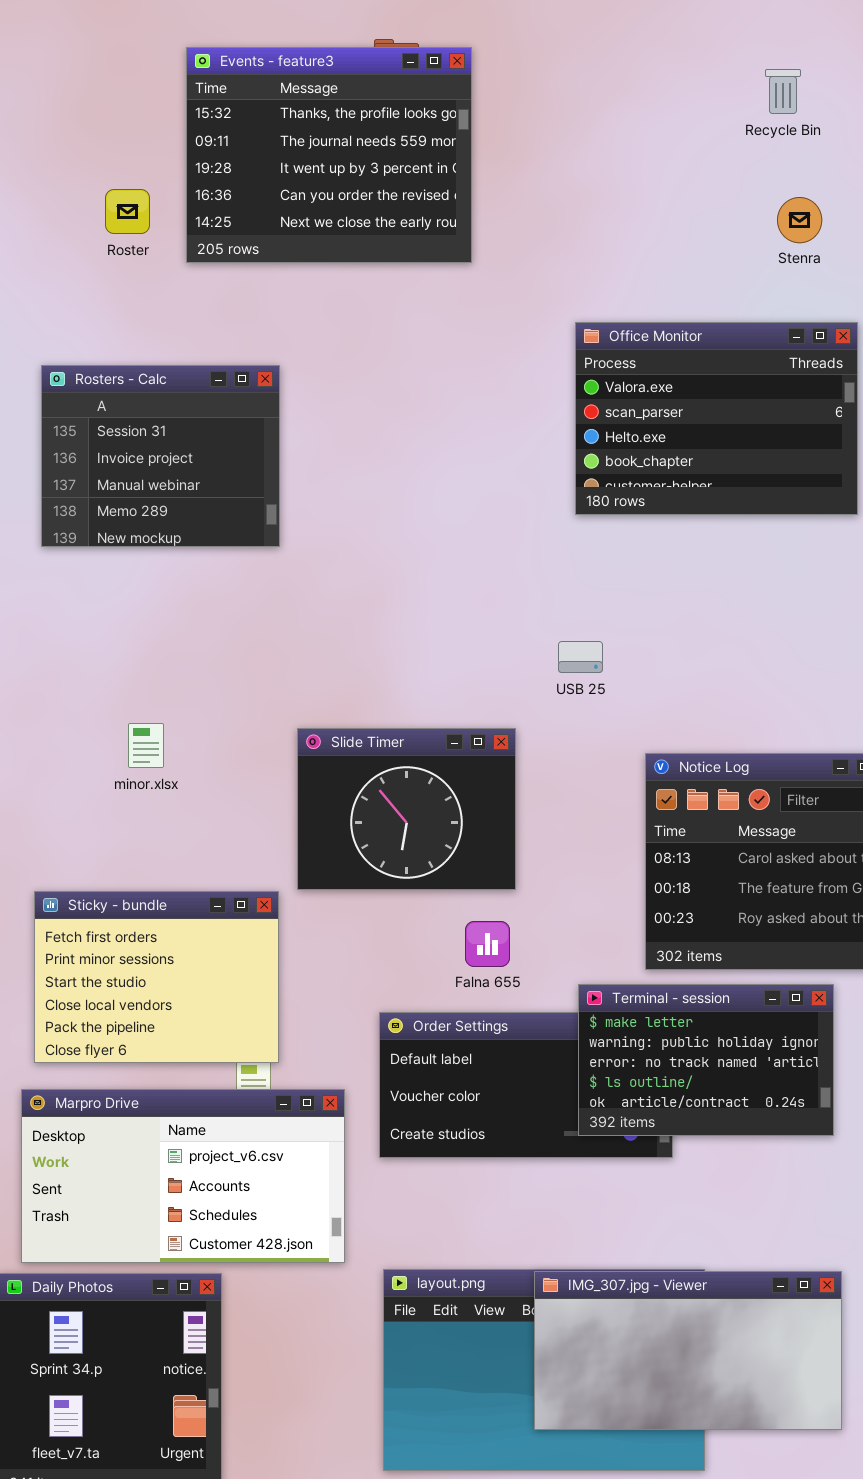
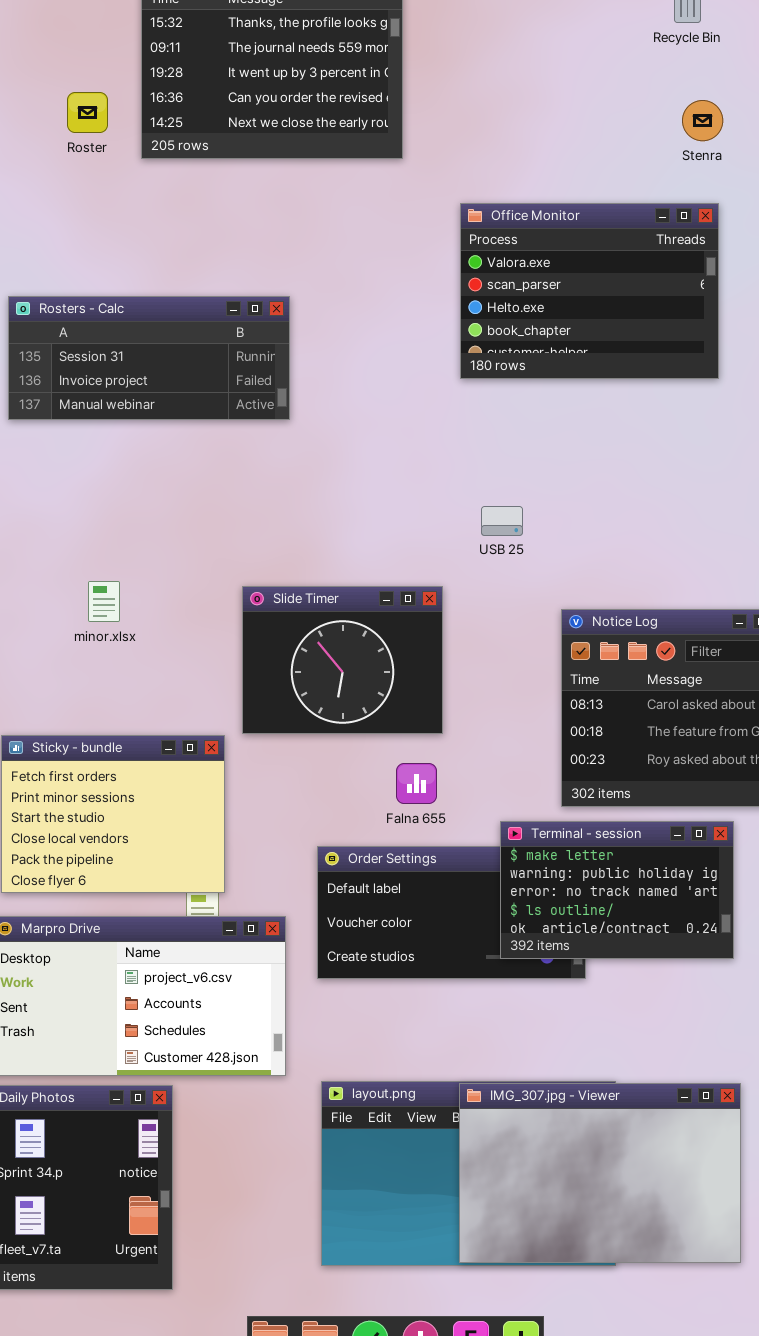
Office Monitor: [575,322,858,515] -> [460,203,719,379], moved
Rosters - Calc: [41,365,280,547] -> [8,296,290,420], resized
IMG_307.jpg - Viewer: [534,1271,842,1430] -> [459,1083,741,1263], resized

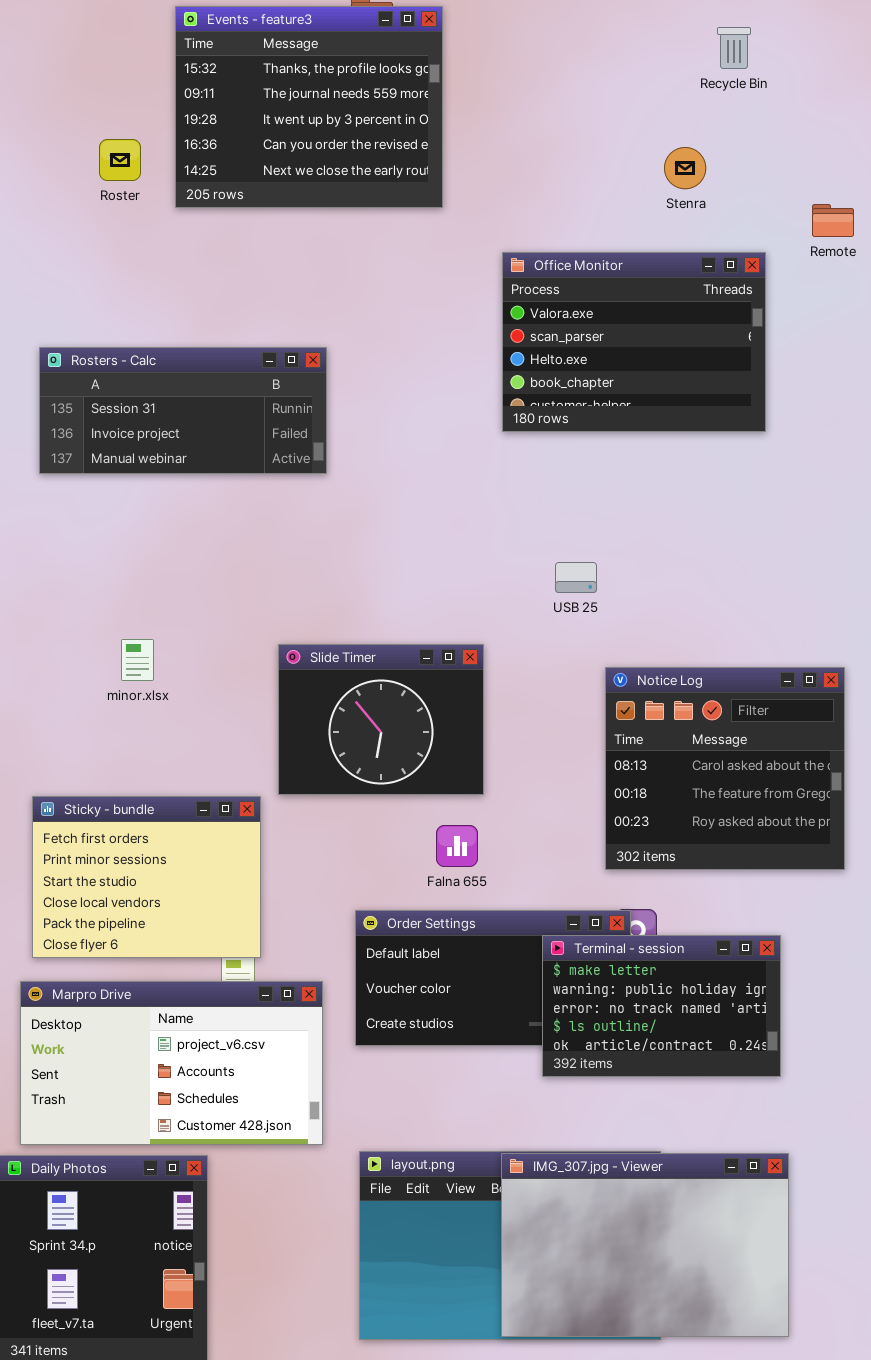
Stenra: [682,100,723,141] -> [664,147,706,189], moved
USB 25: [481,506,523,536] -> [555,562,597,593], moved
Terminal - session: [500,821,734,959] -> [542,935,781,1077], moved

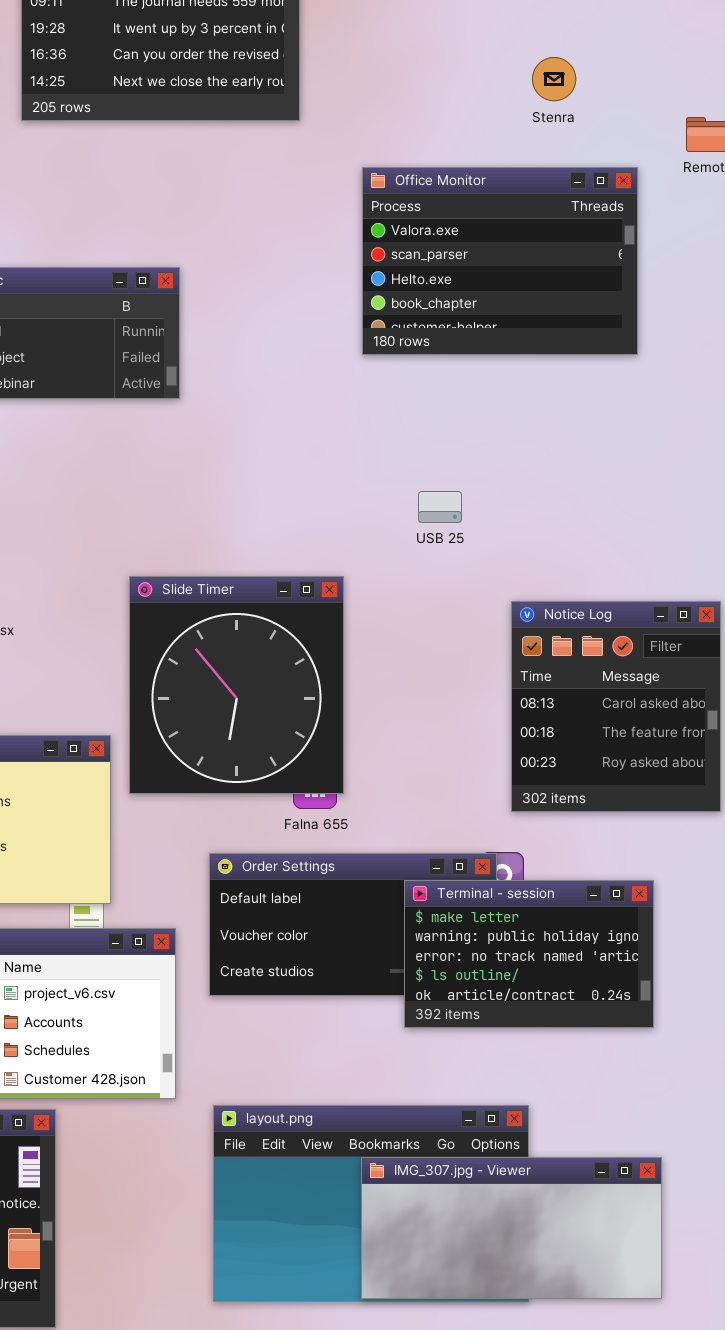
Slide Timer: [278,644,484,795] -> [129,576,344,794], resized
Notice Log: [605,667,845,870] -> [511,601,721,812], resized
IMG_307.jpg - Viewer: [501,1153,789,1337] -> [361,1157,662,1299], resized

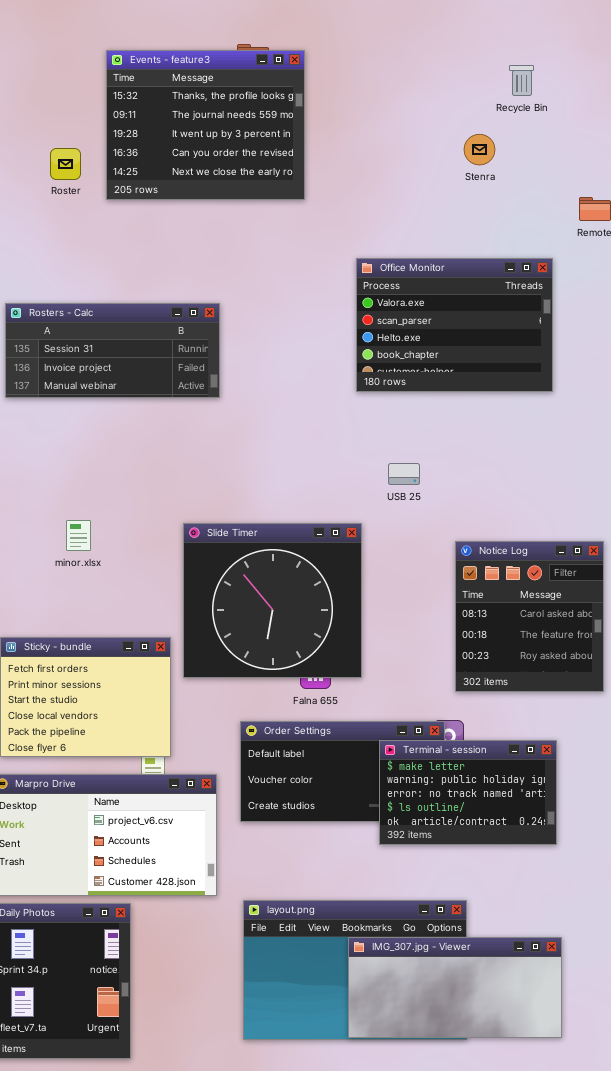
Stenra: [532,57,576,101] -> [464,134,495,165], moved
Office Monitor: [362,167,638,355] -> [356,258,553,392], moved
Slide Timer: [129,576,344,794] -> [183,523,362,678], resized

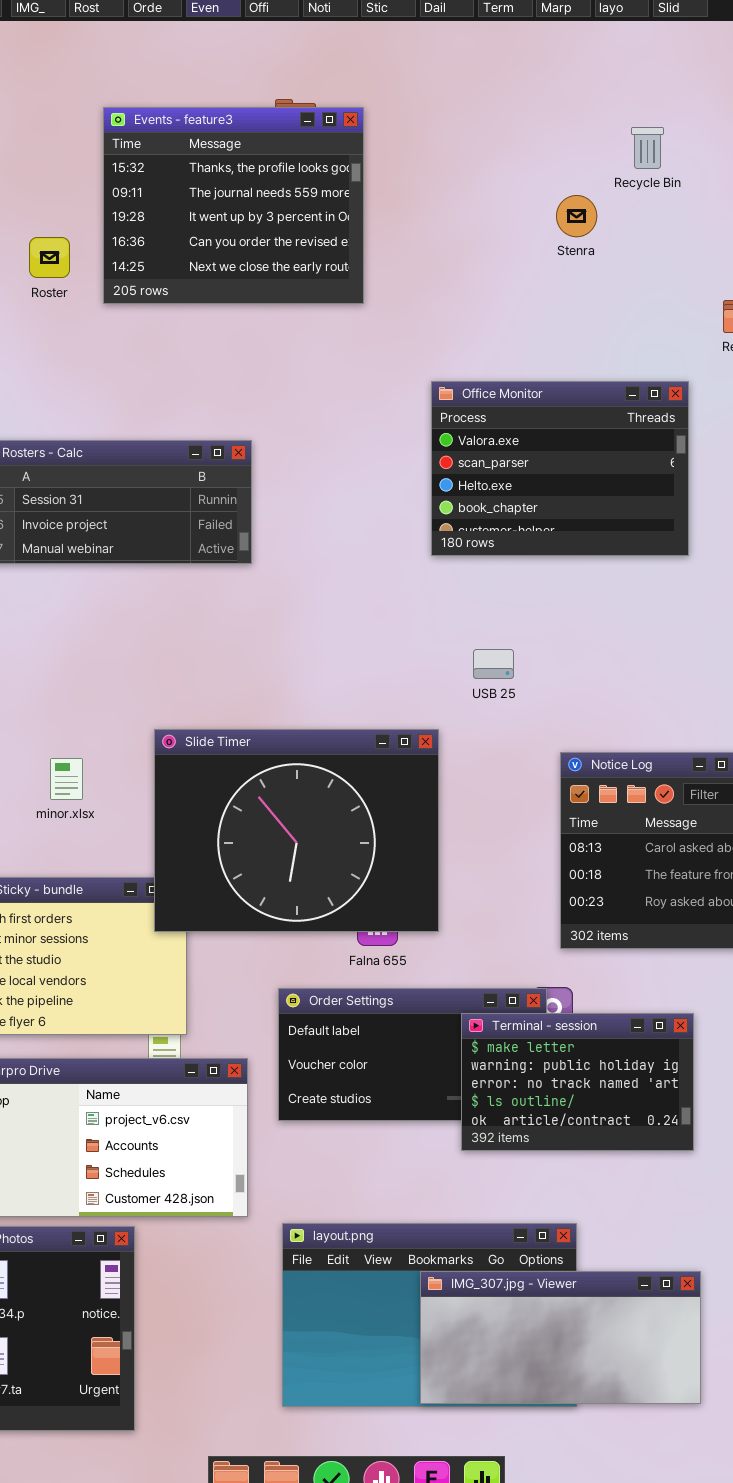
Stenra: [464,134,495,165] -> [556,195,597,237], moved
minor.xlsx: [66,520,91,551] -> [50,758,83,800], moved
Slide Timer: [183,523,362,678] -> [154,729,439,932], resized

